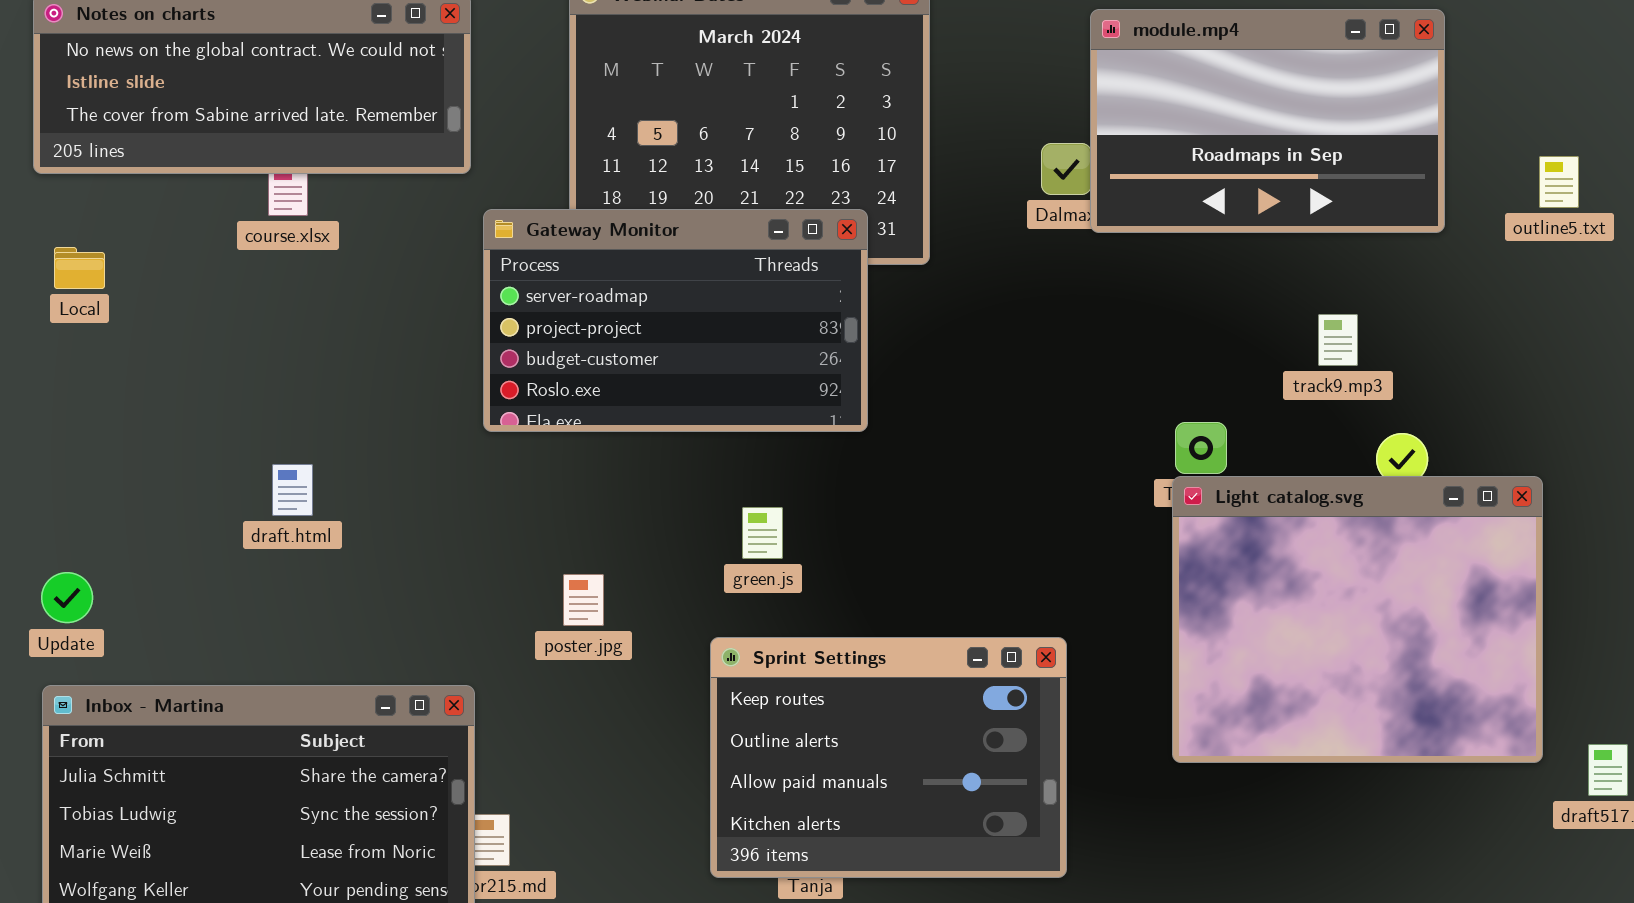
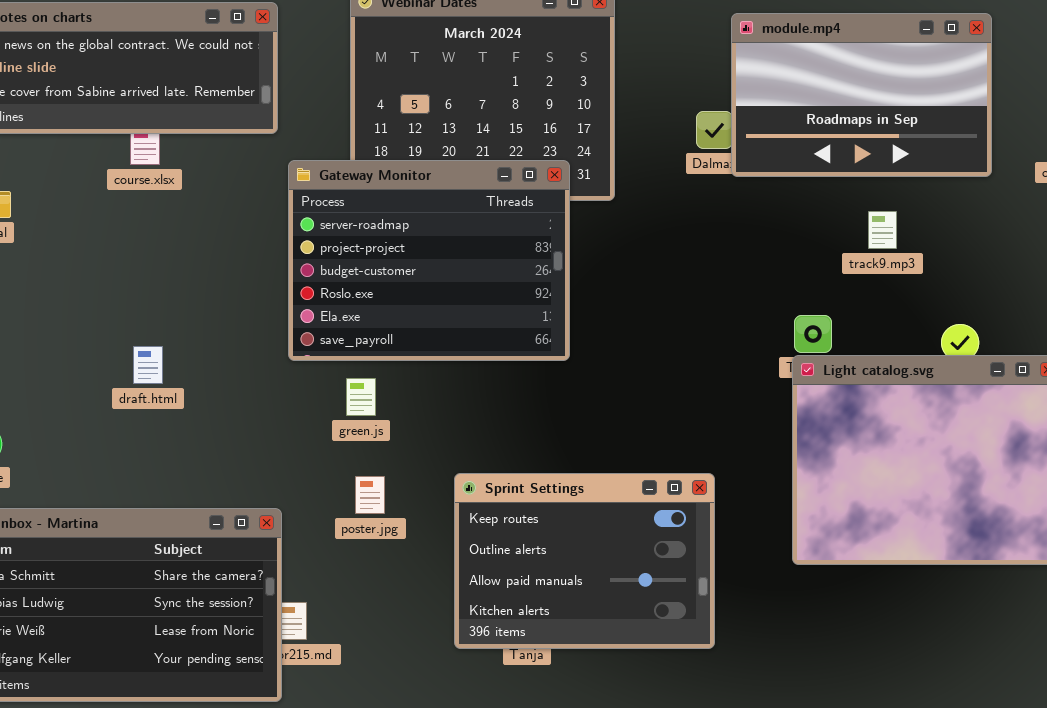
Gateway Monitor: [483,209,868,432] -> [288,160,570,361], resized
track9.mp3: [1318,314,1358,366] -> [868,211,897,249], moved
green.js: [742,507,783,559] -> [346,378,376,416], moved
poster.jpg: [563,574,604,626] -> [355,476,385,514], moved

